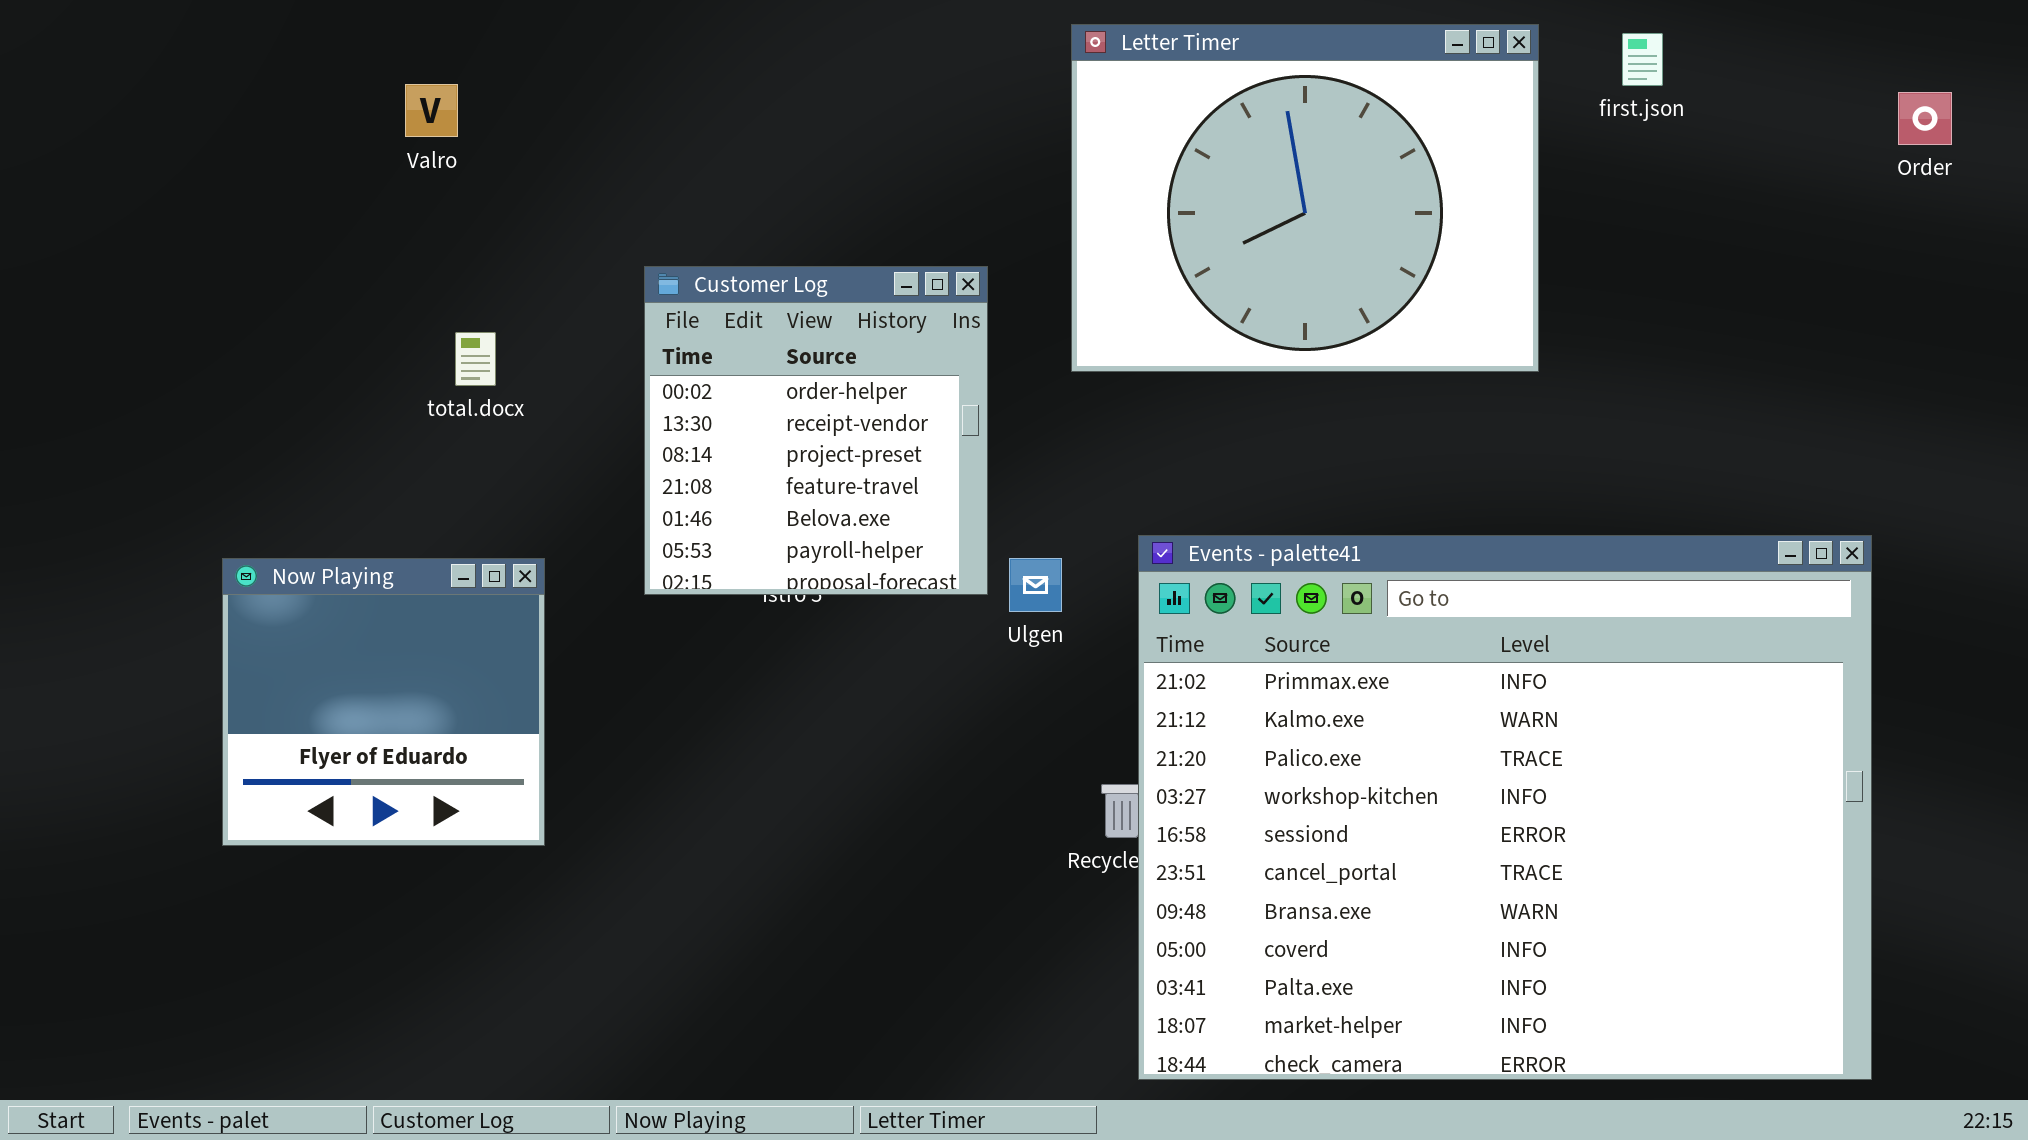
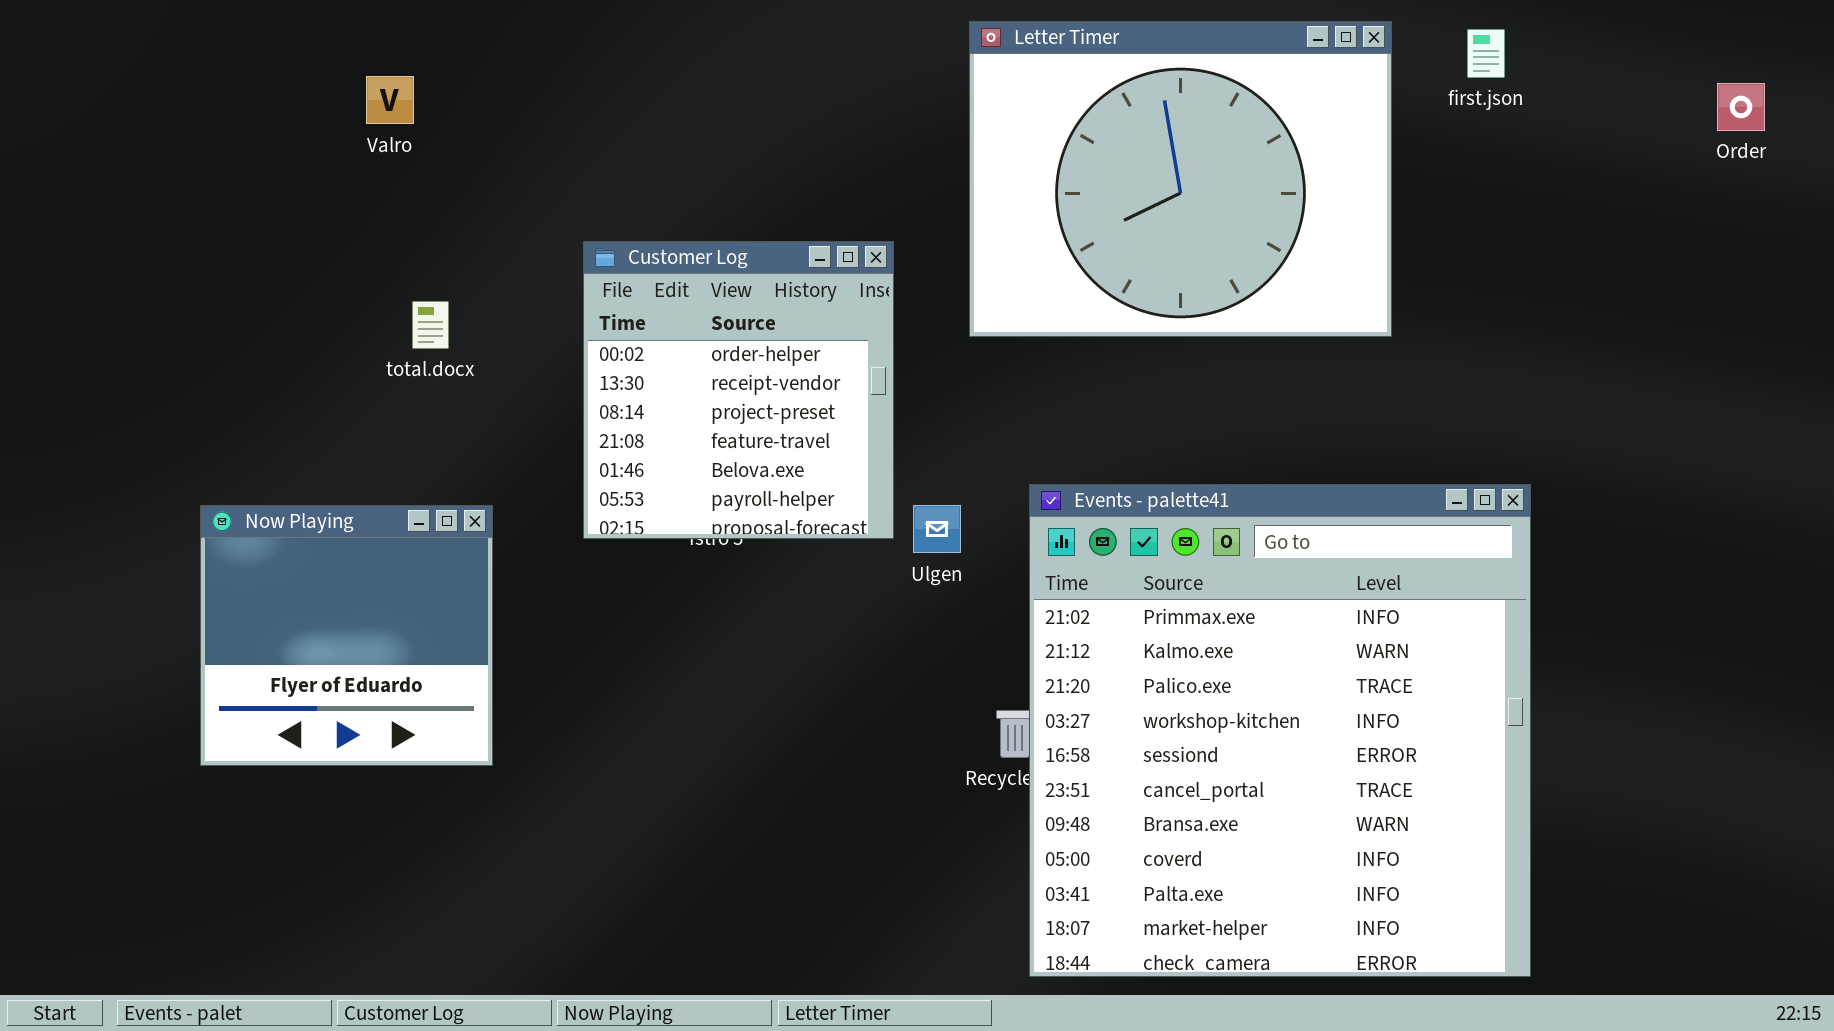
Events - palette41: [1138,535,1872,1080] -> [1029,484,1531,977], resized

